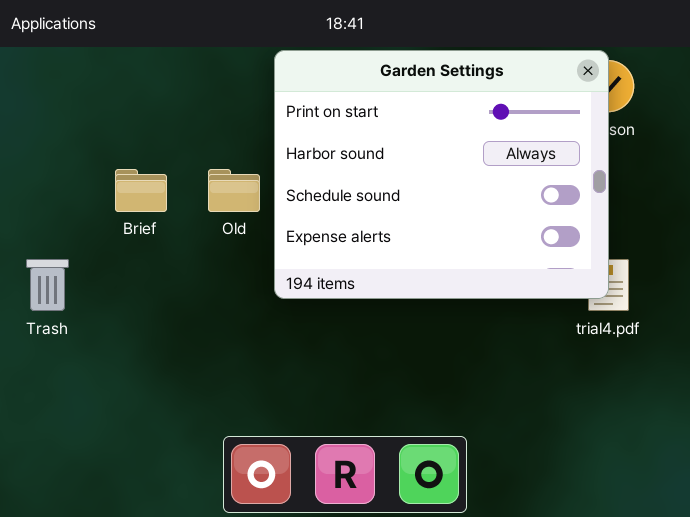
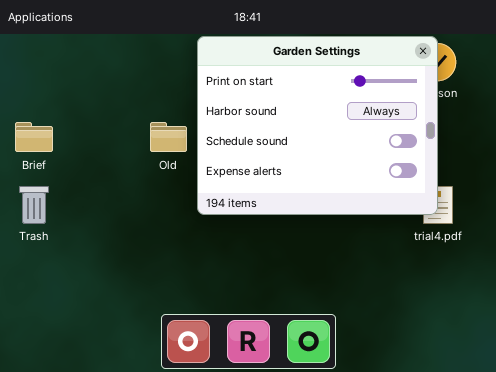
Brief: [115,169,167,212] -> [15,122,53,152], moved

